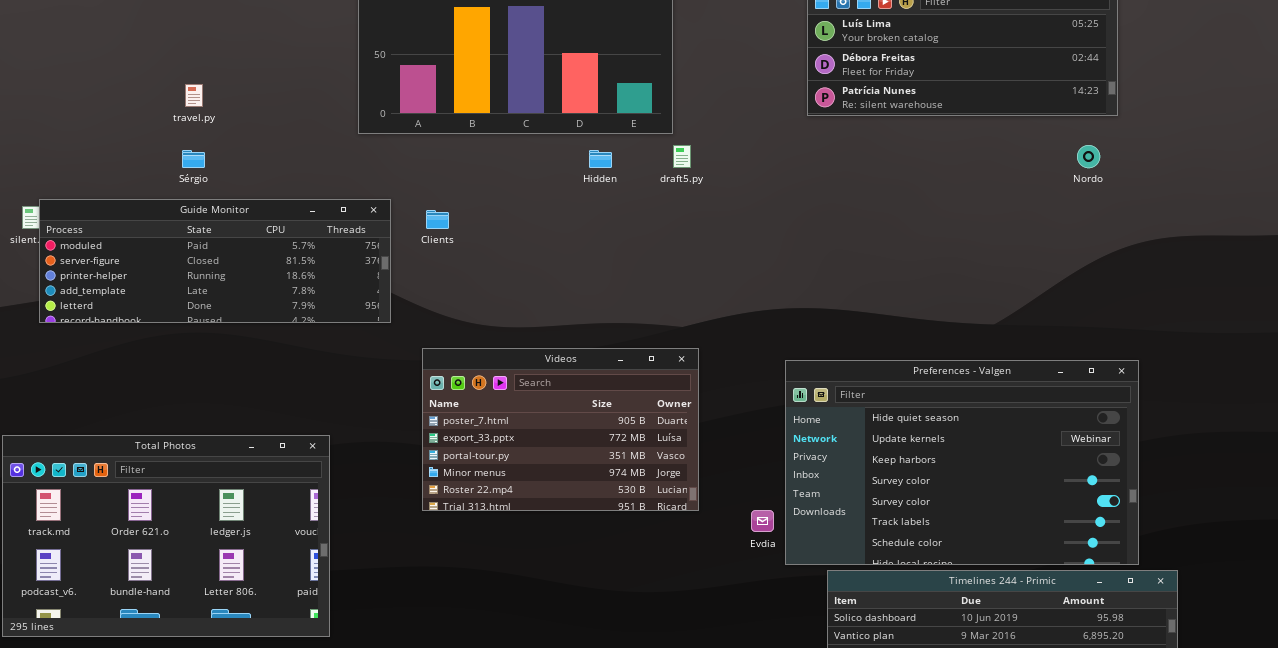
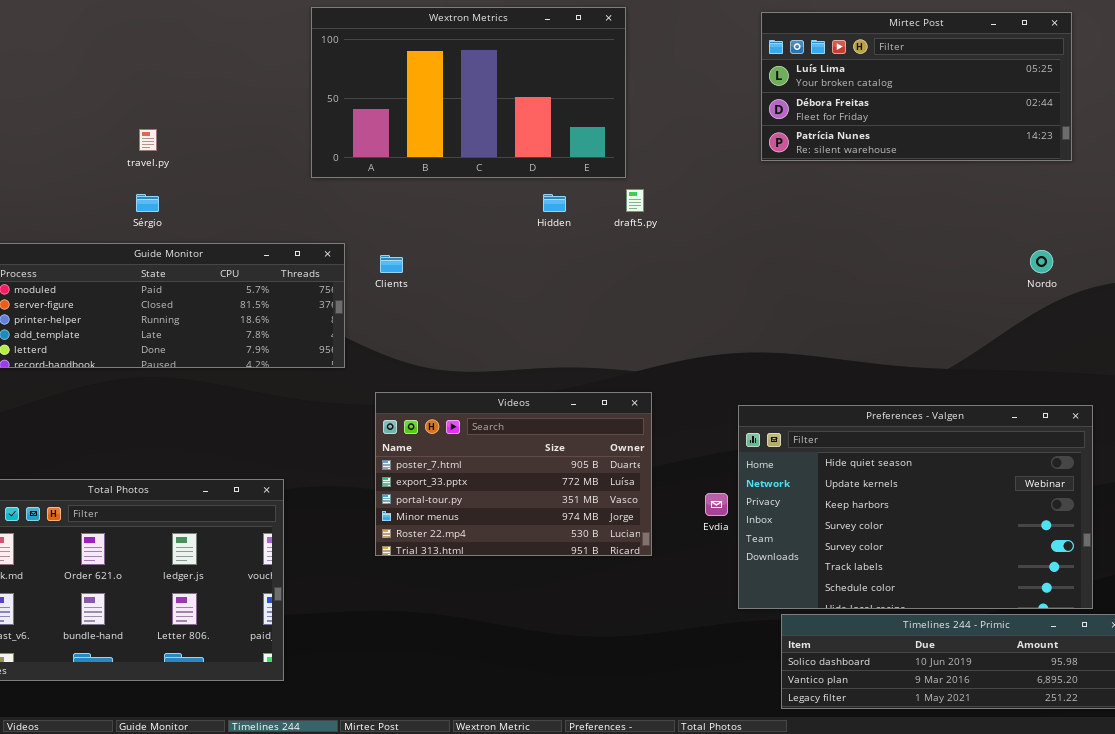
Nordo: [1077,145,1100,168] -> [1030,250,1053,273], moved
Evdia: [751,510,774,532] -> [705,493,728,516], moved

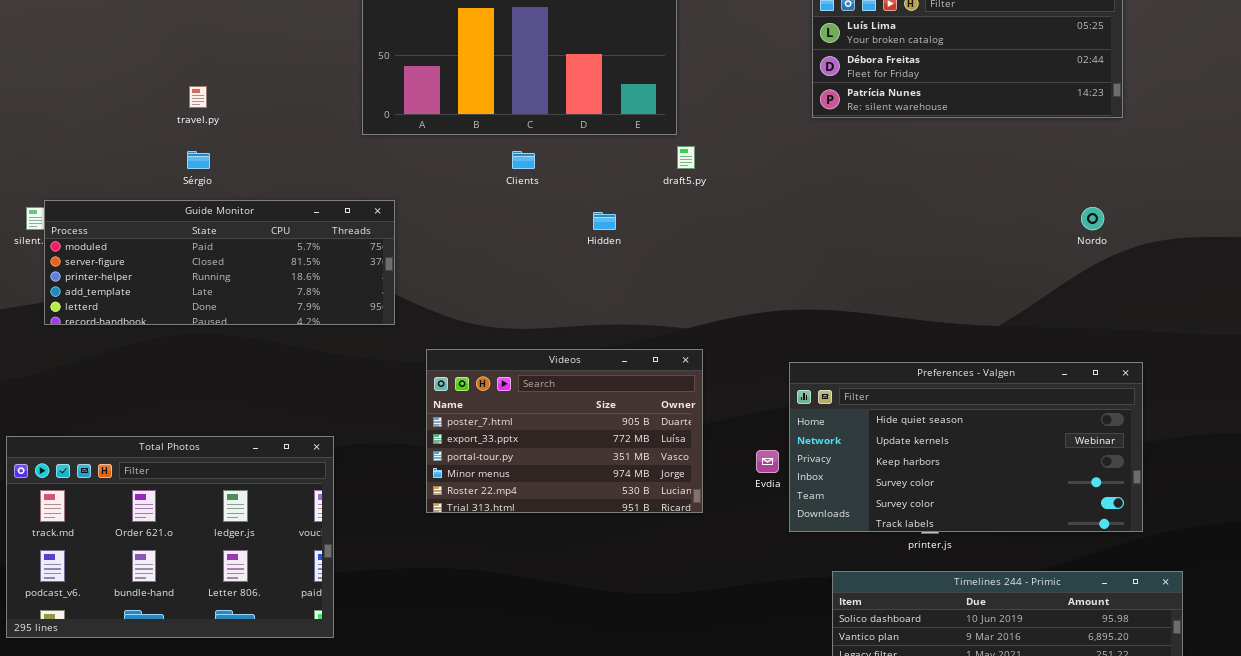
Hidden: [543,194,566,212] -> [593,212,616,230], moved
Clients: [380,255,403,273] -> [512,151,535,169], moved
Preferences - Valgen: [738,405,1093,609] -> [789,362,1143,532], resized

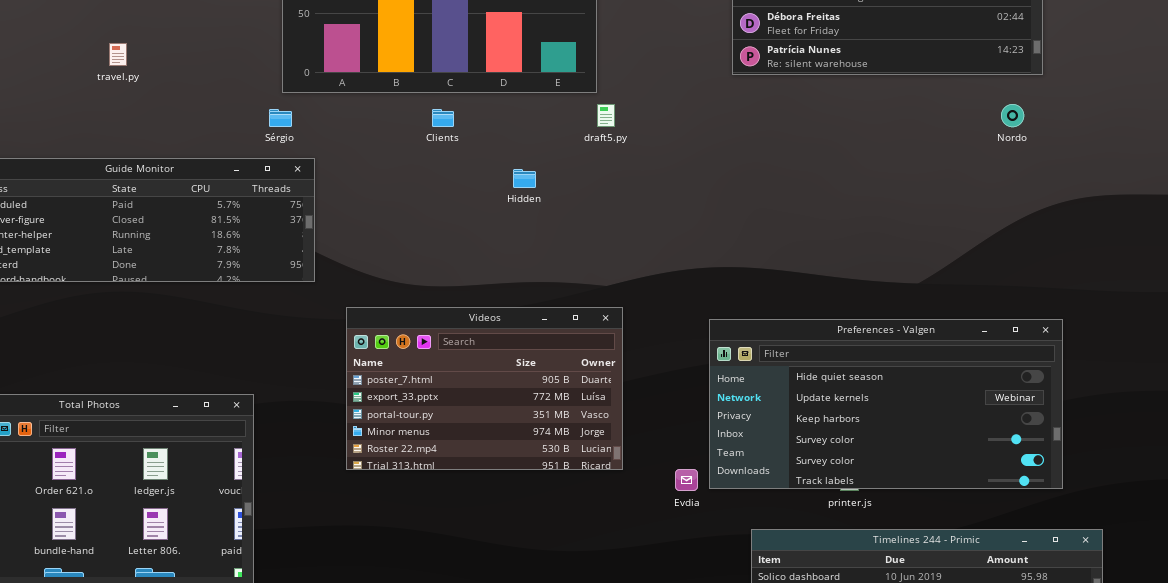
Sérgio: [187,151,210,169] -> [269,109,292,127], moved
Nordo: [1081,207,1104,230] -> [1001,104,1024,127], moved
Evdia: [756,450,779,473] -> [675,469,698,491], moved

